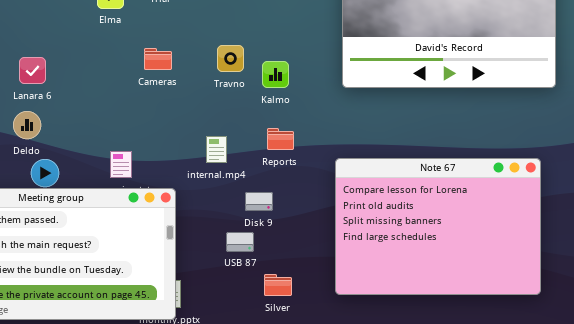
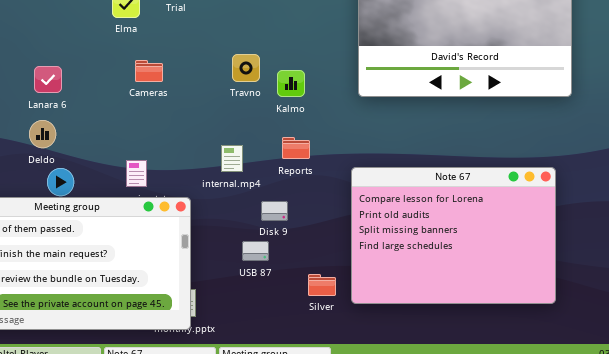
Cameras: [144,48,172,70] -> [135,60,163,82], moved
Silver: [264,274,292,296] -> [308,274,336,296], moved

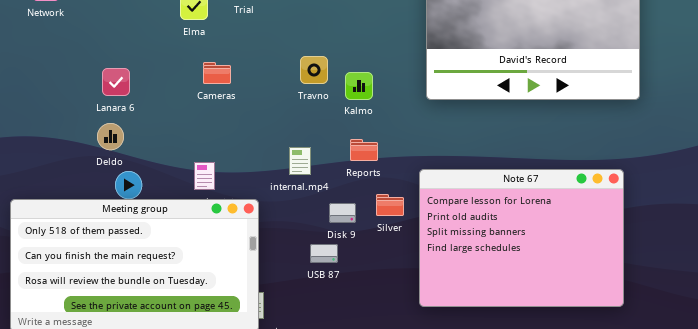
Silver: [308,274,336,296] -> [376,194,404,216], moved

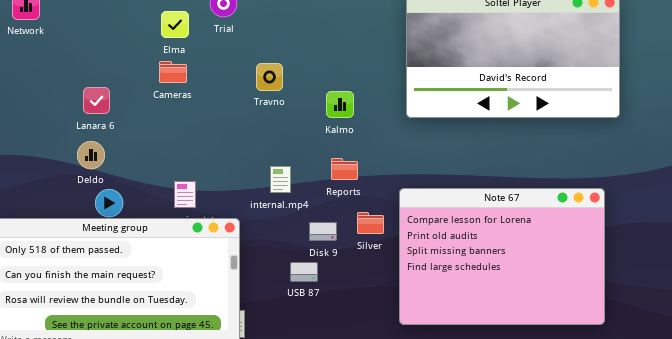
Travno: [300,56,328,84] -> [256,63,283,91], moved
Cameras: [203,62,231,84] -> [159,61,187,83], moved

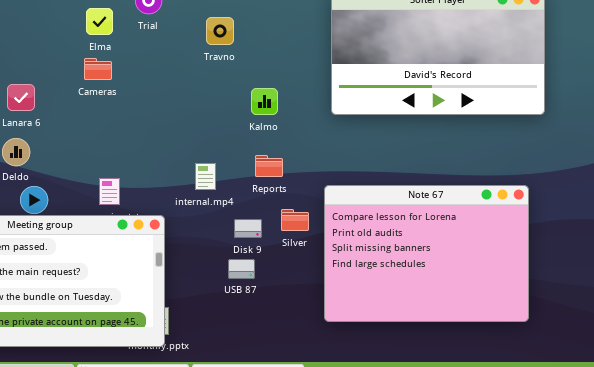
Travno: [256,63,283,91] -> [206,17,234,45], moved
USB 87: [290,262,318,282] -> [228,259,255,279], moved

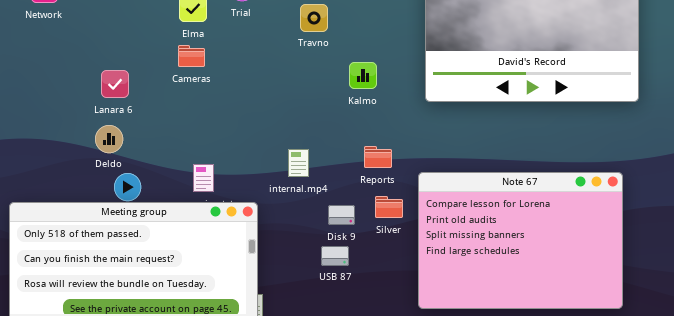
Kalmo: [251,88,278,115] -> [349,62,377,89], moved
Reports: [255,155,283,177] -> [364,146,392,168], moved

